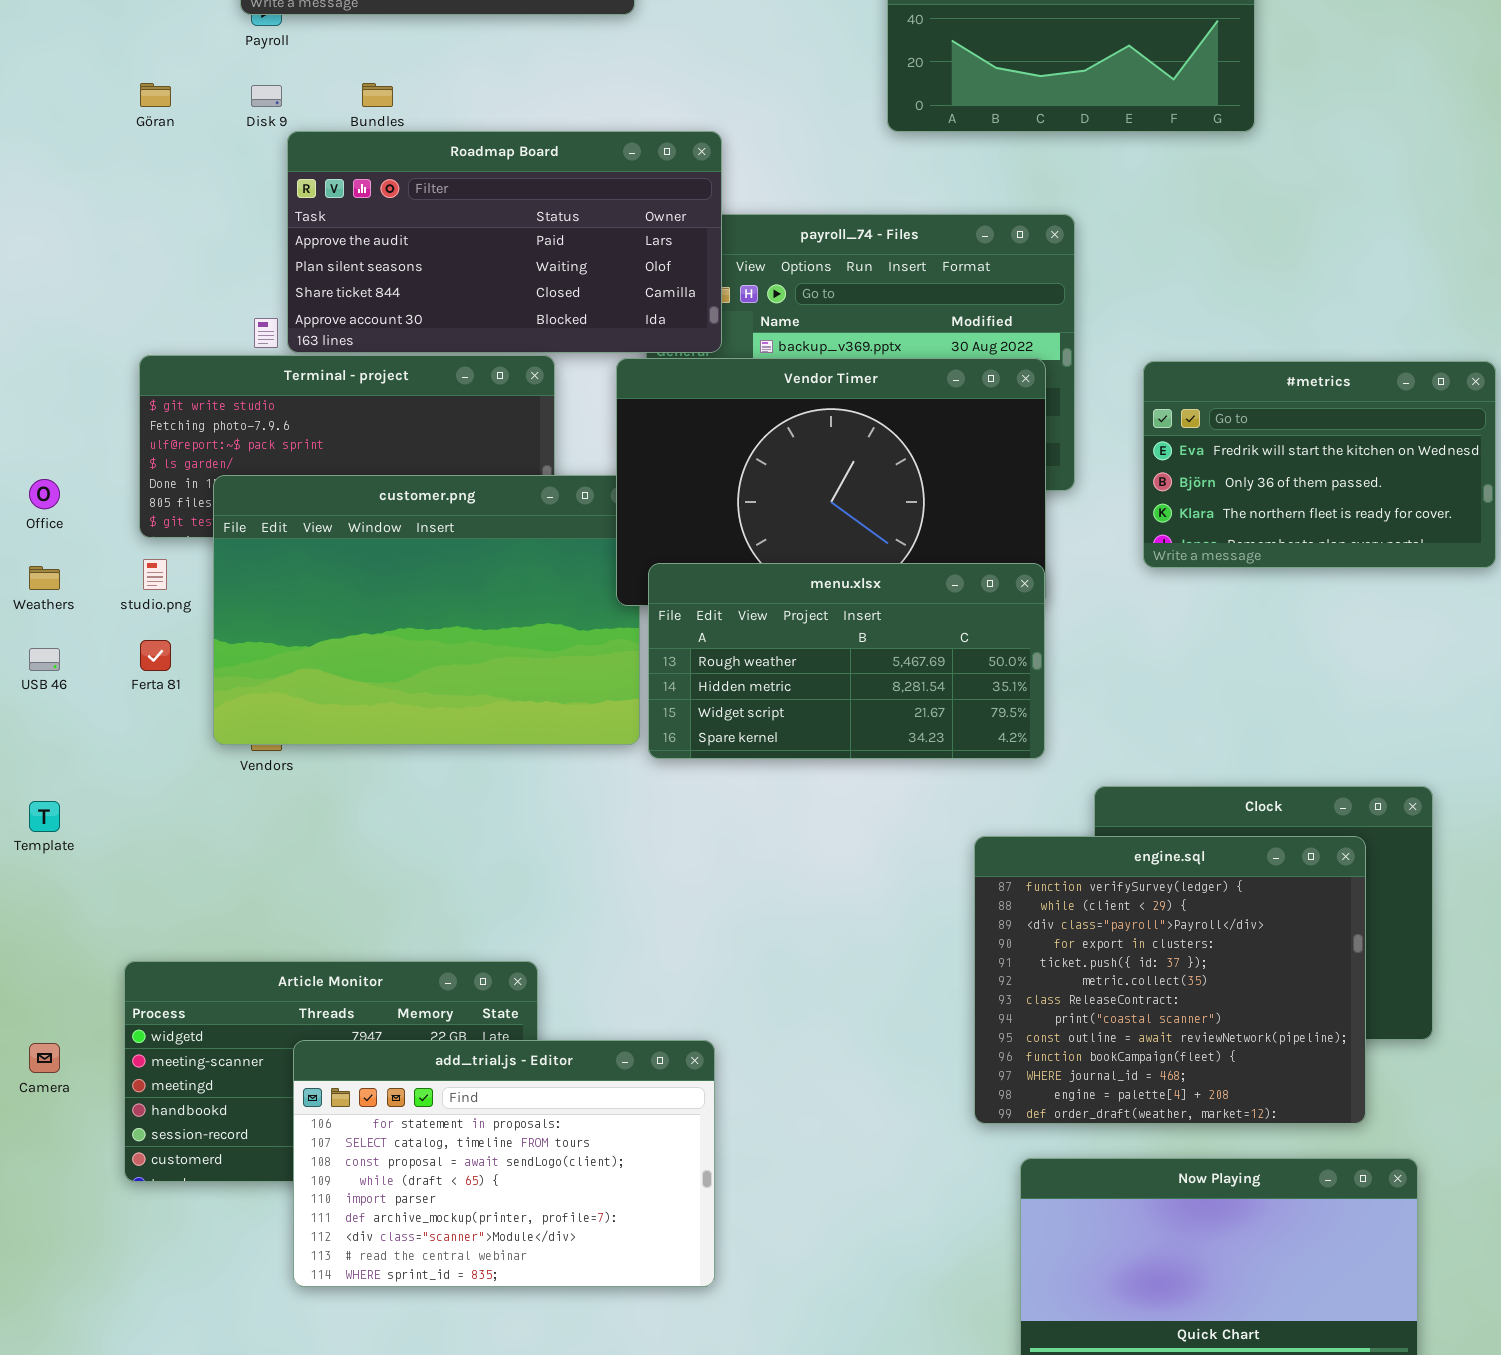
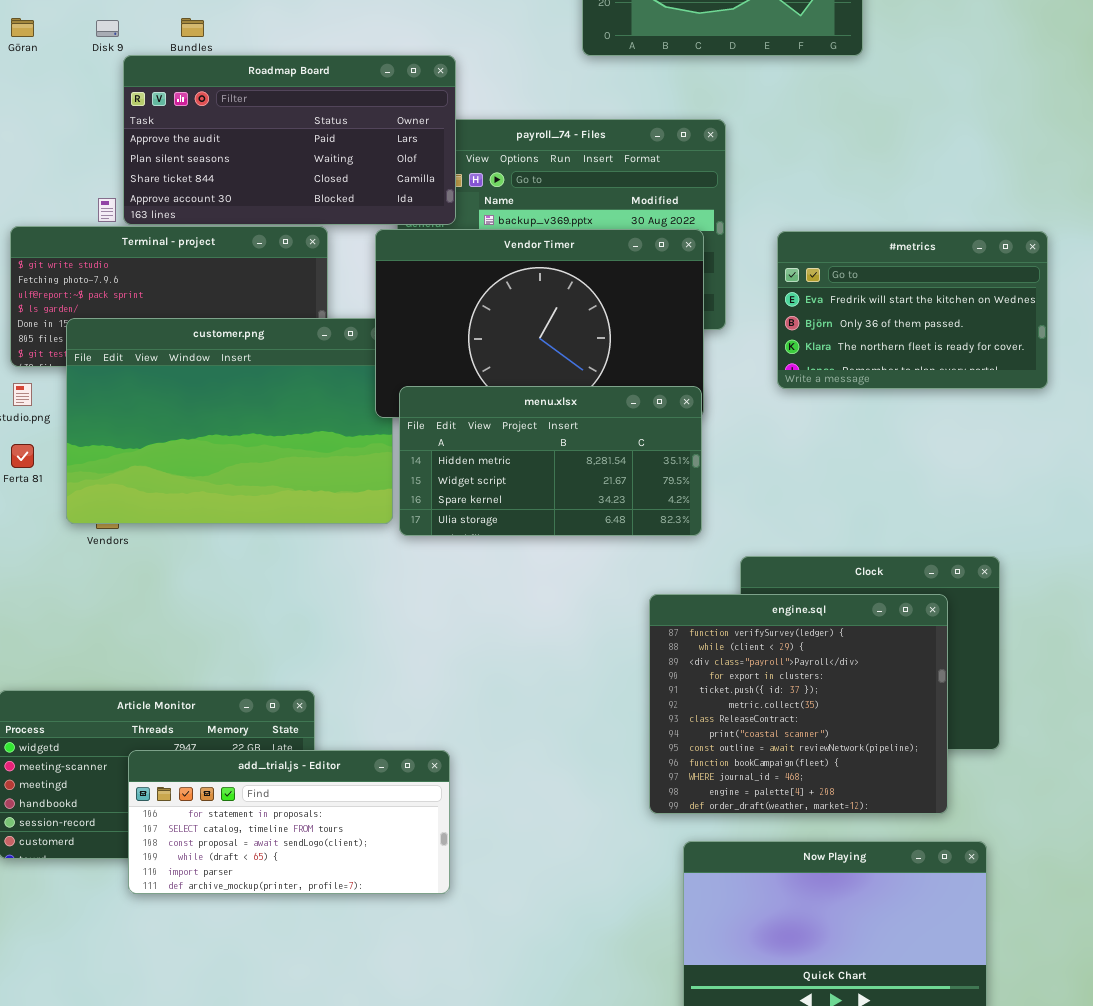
menu.xlsx: [648,563,1045,759] -> [399,386,702,536], scrolled down 1 row
add_trial.js - Editor: [293,1040,715,1287] -> [128,750,450,894], resized

